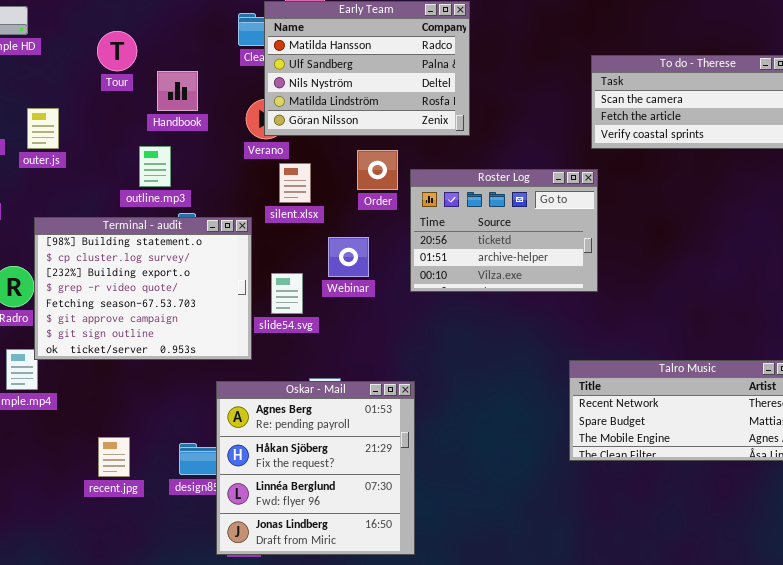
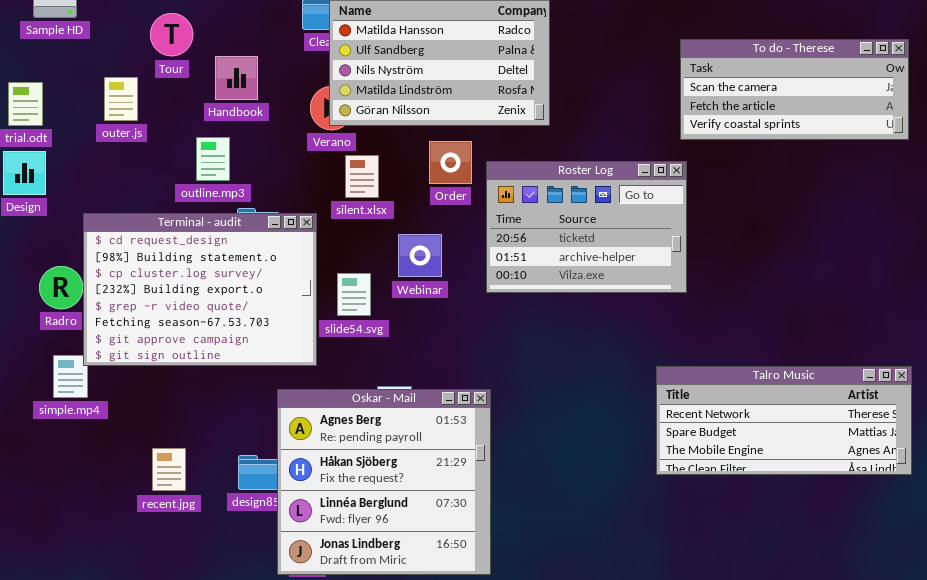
outer.js: [27,108,59,149] -> [104,77,138,121], moved
Terminal - audit: [34,217,252,360] -> [83,213,317,366], scrolled up 1 row

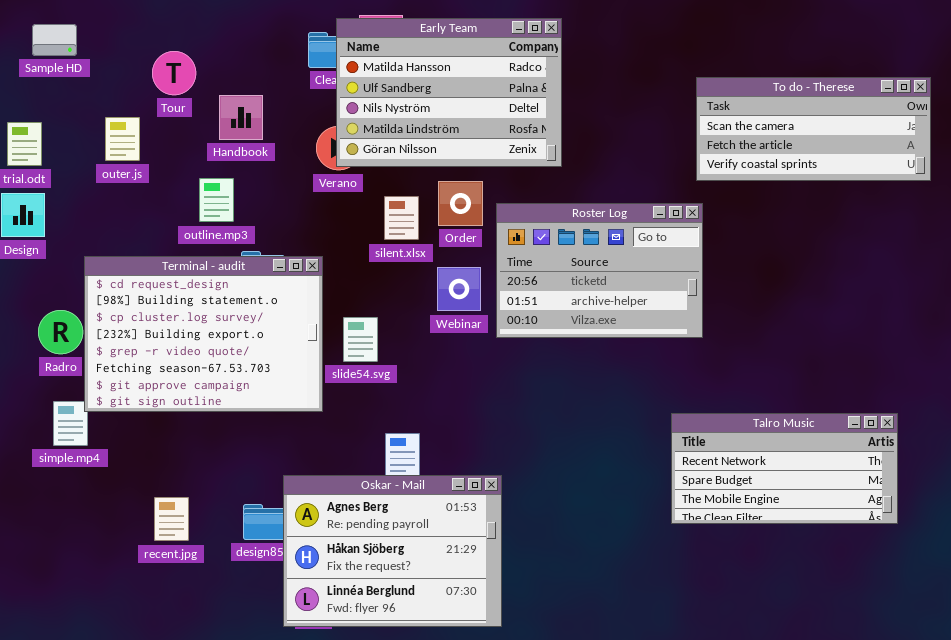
silent.xlsx: [345,155,379,198] -> [384,196,419,240], moved
Webinar: [398,234,442,277] -> [437,267,481,311], moved
Talro Music: [656,366,912,475] -> [671,413,898,524], resized
Oskar - Mail: [277,389,491,575] -> [283,475,502,627], resized

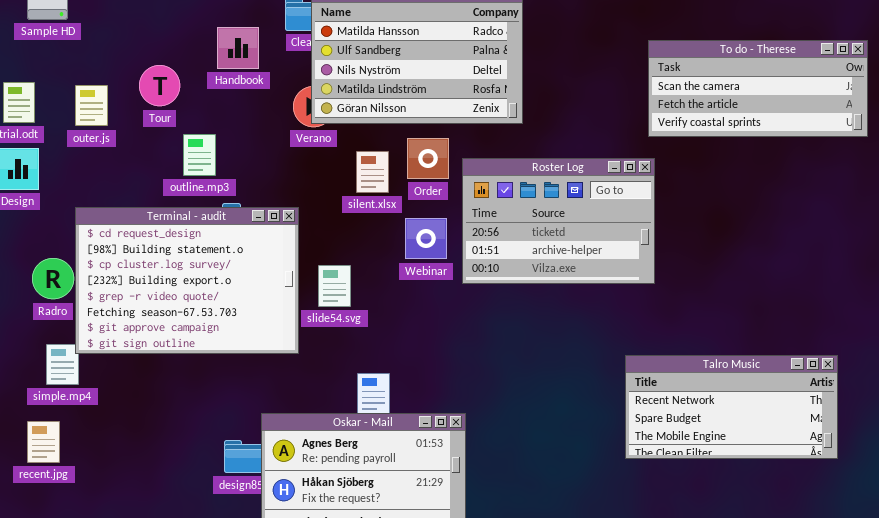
Tour: [152,51,196,95] -> [139,65,180,106], moved
Handbook: [219,95,263,140] -> [217,27,259,69], moved
outer.js: [105,117,140,161] -> [75,85,108,126], moved
recent.jpg: [154,497,189,541] -> [27,421,60,463], moved

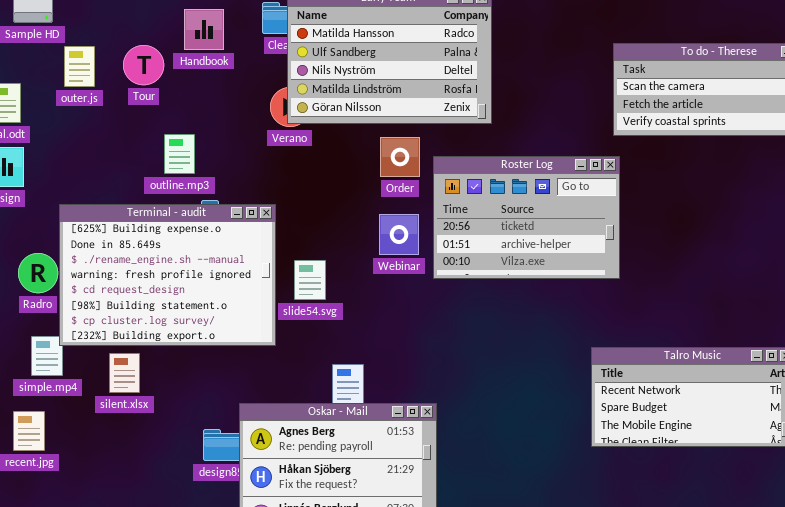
Handbook: [217,27,259,69] -> [184,9,224,50], moved
Tour: [139,65,180,106] -> [123,45,164,85], moved
outer.js: [75,85,108,126] -> [64,46,95,87], moved
silent.xlsx: [356,151,389,193] -> [109,353,140,393], moved
Terminal - audit: [75,207,299,354] -> [59,204,276,346], scrolled up 4 rows

